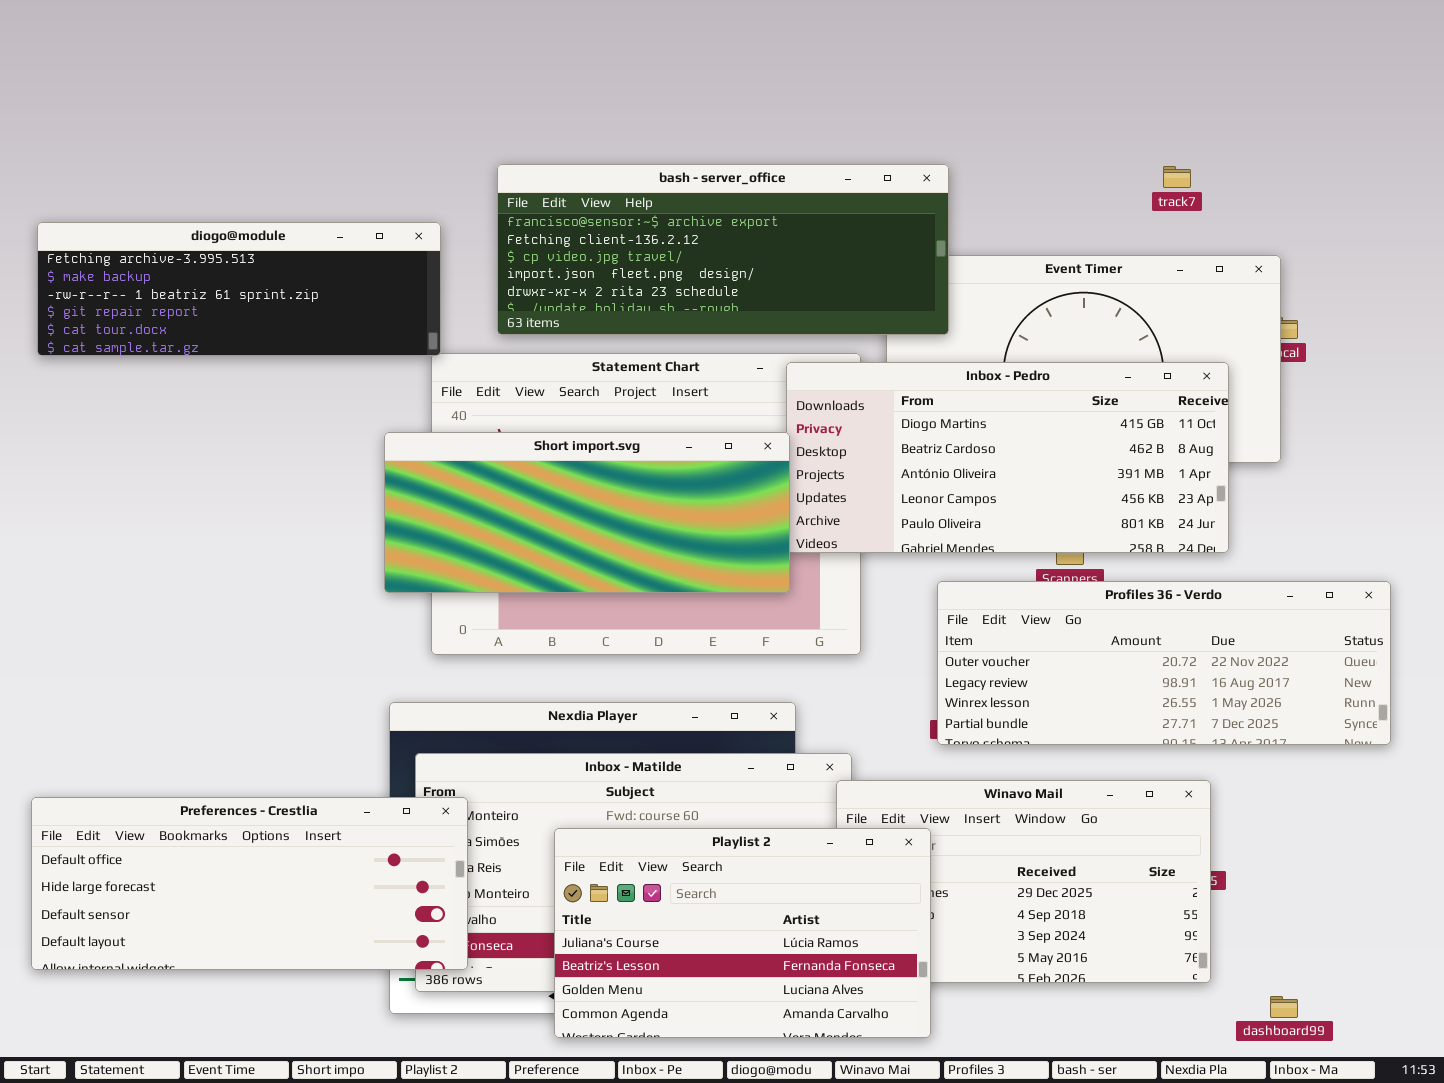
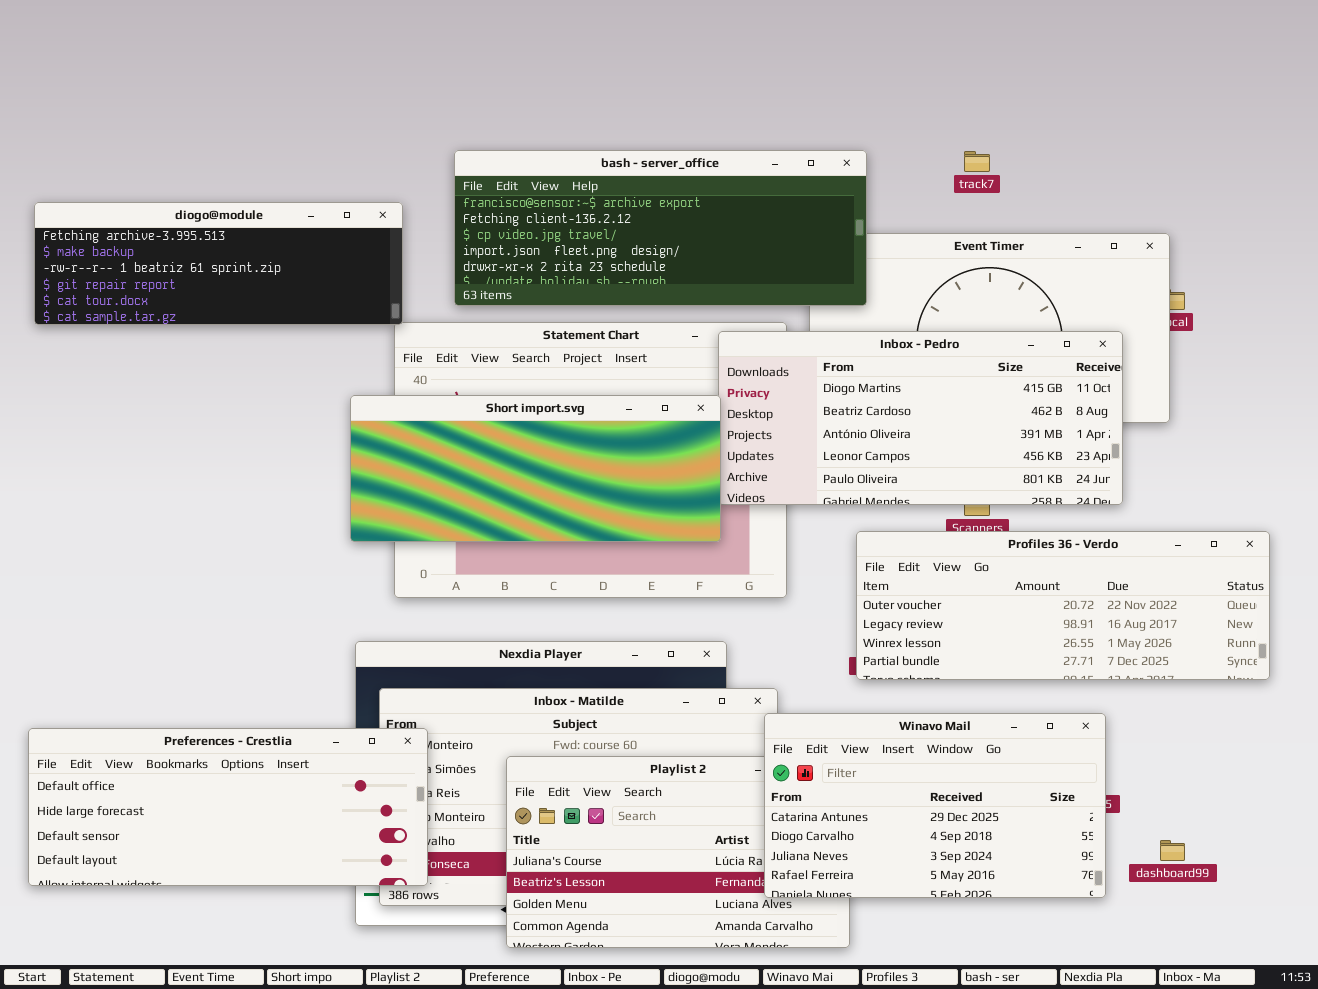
track7: [1163,166,1191,188] -> [964,151,990,172], moved
Winavo Mail: [836,780,1211,983] -> [764,713,1106,898], raised
dashboard99: [1270,996,1298,1018] -> [1160,840,1185,861], moved

